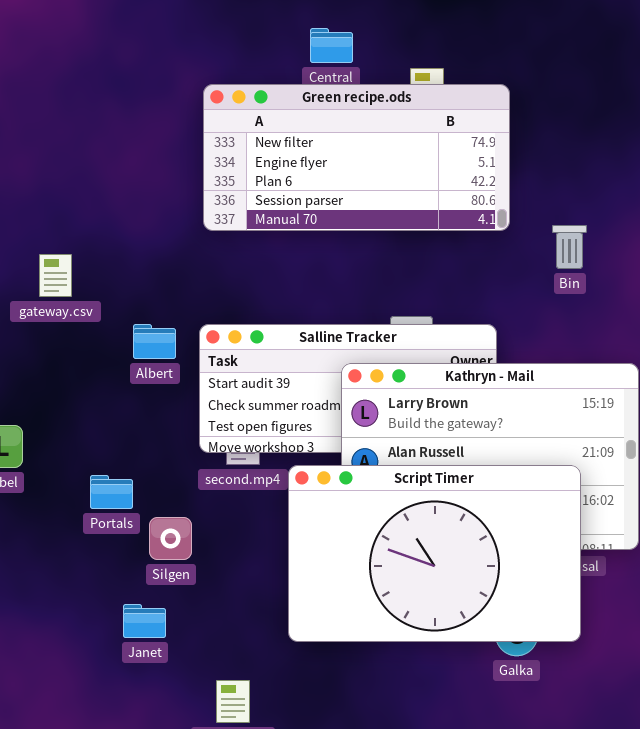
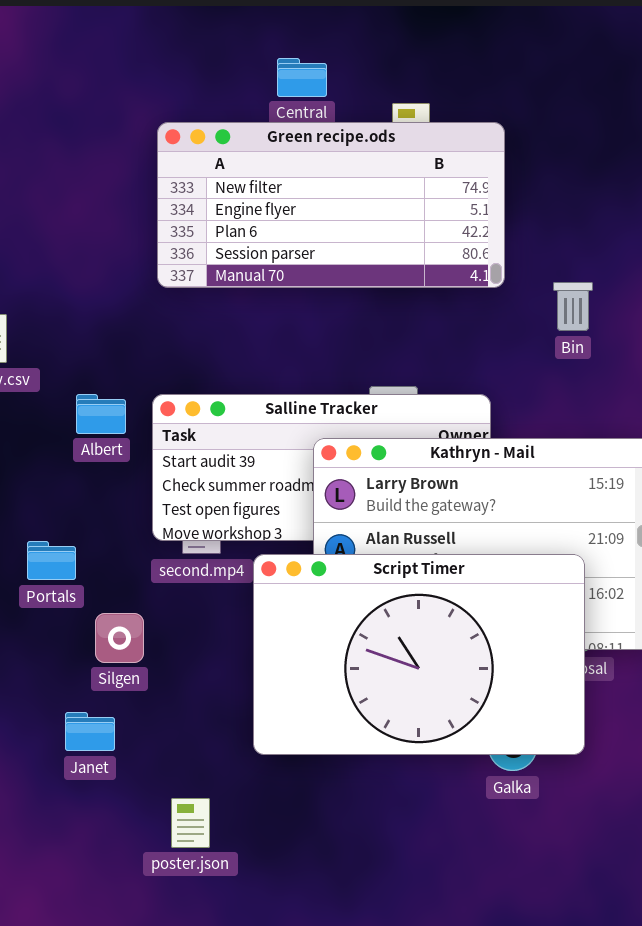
Portals: [90,475,133,509] -> [27,541,76,580], moved

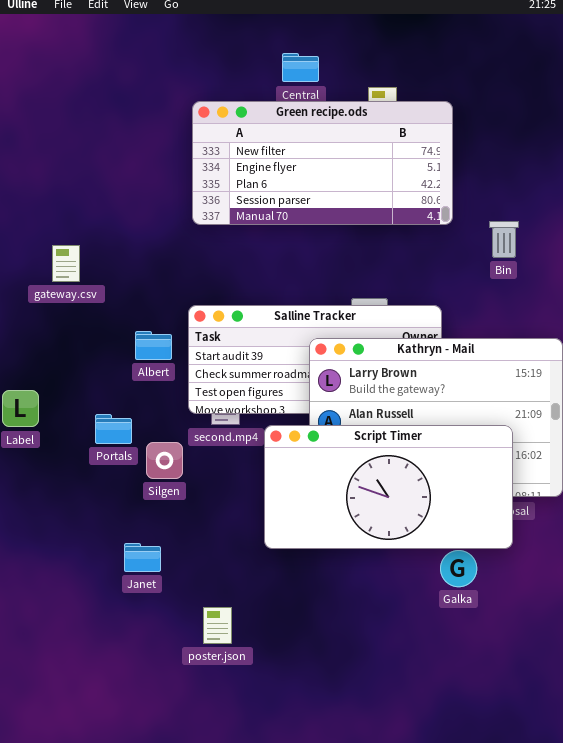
Albert: [76,394,126,434] -> [135,331,172,360], moved
Script Timer: [253,554,585,755] -> [264,425,513,549], resized
Silgen: [95,613,144,663] -> [146,442,183,479], moved

